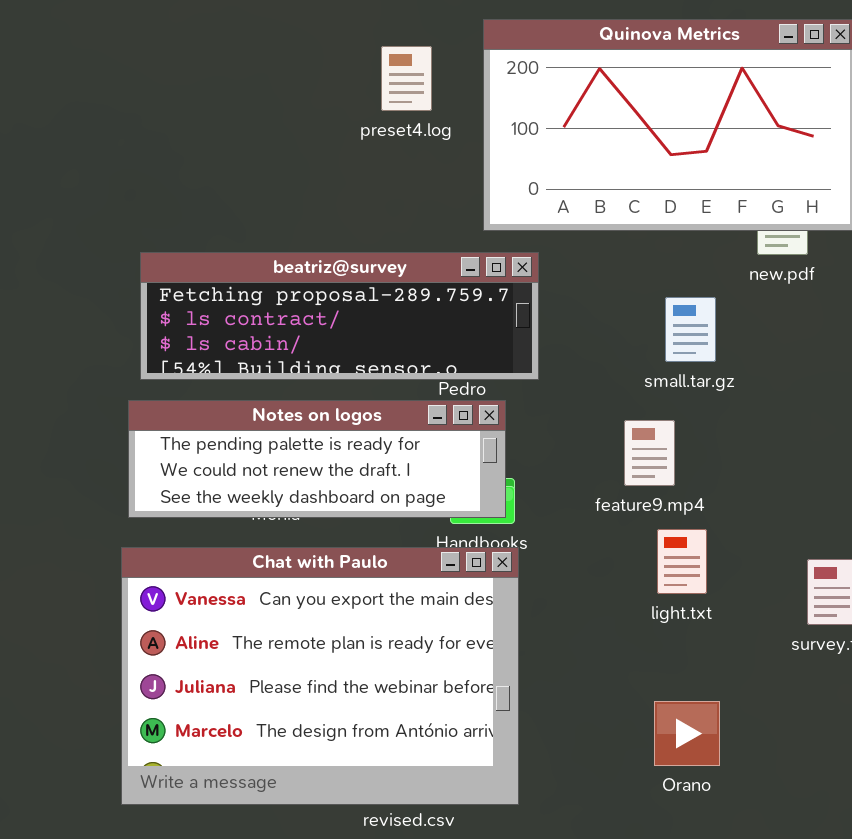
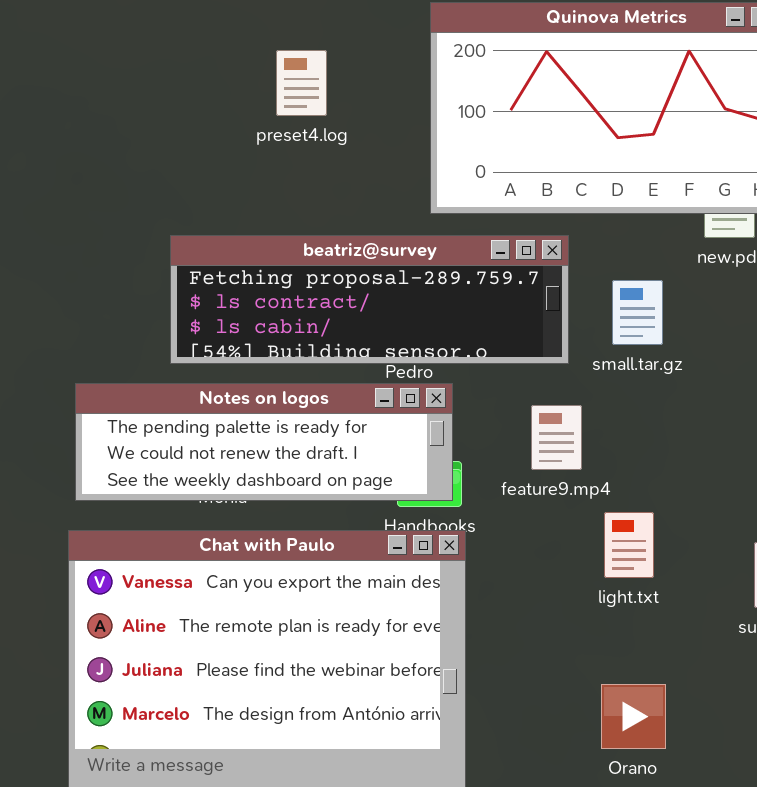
preset4.log: [381,46,432,111] -> [276,50,327,116], moved
beatriz@survey: [140,252,539,380] -> [170,235,569,364], moved
feature9.mp4: [624,420,675,486] -> [531,405,582,470], moved

